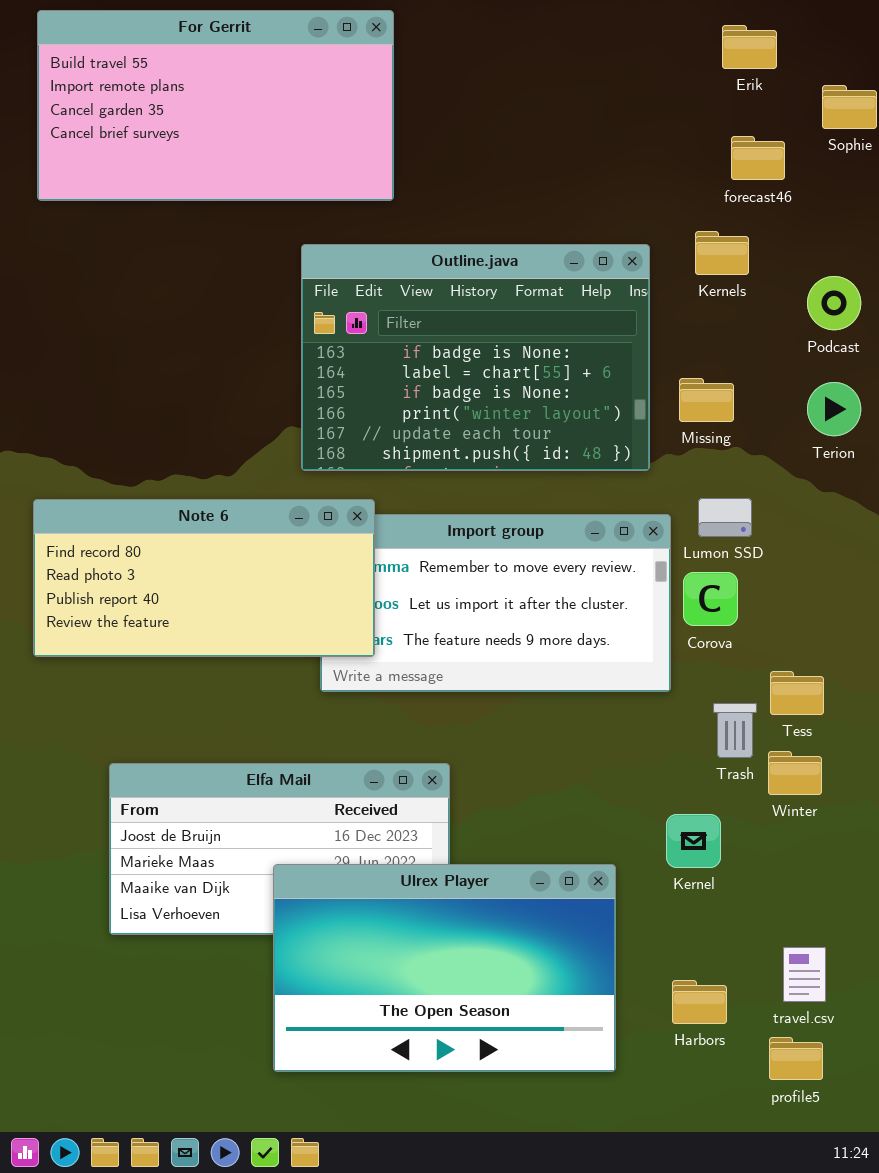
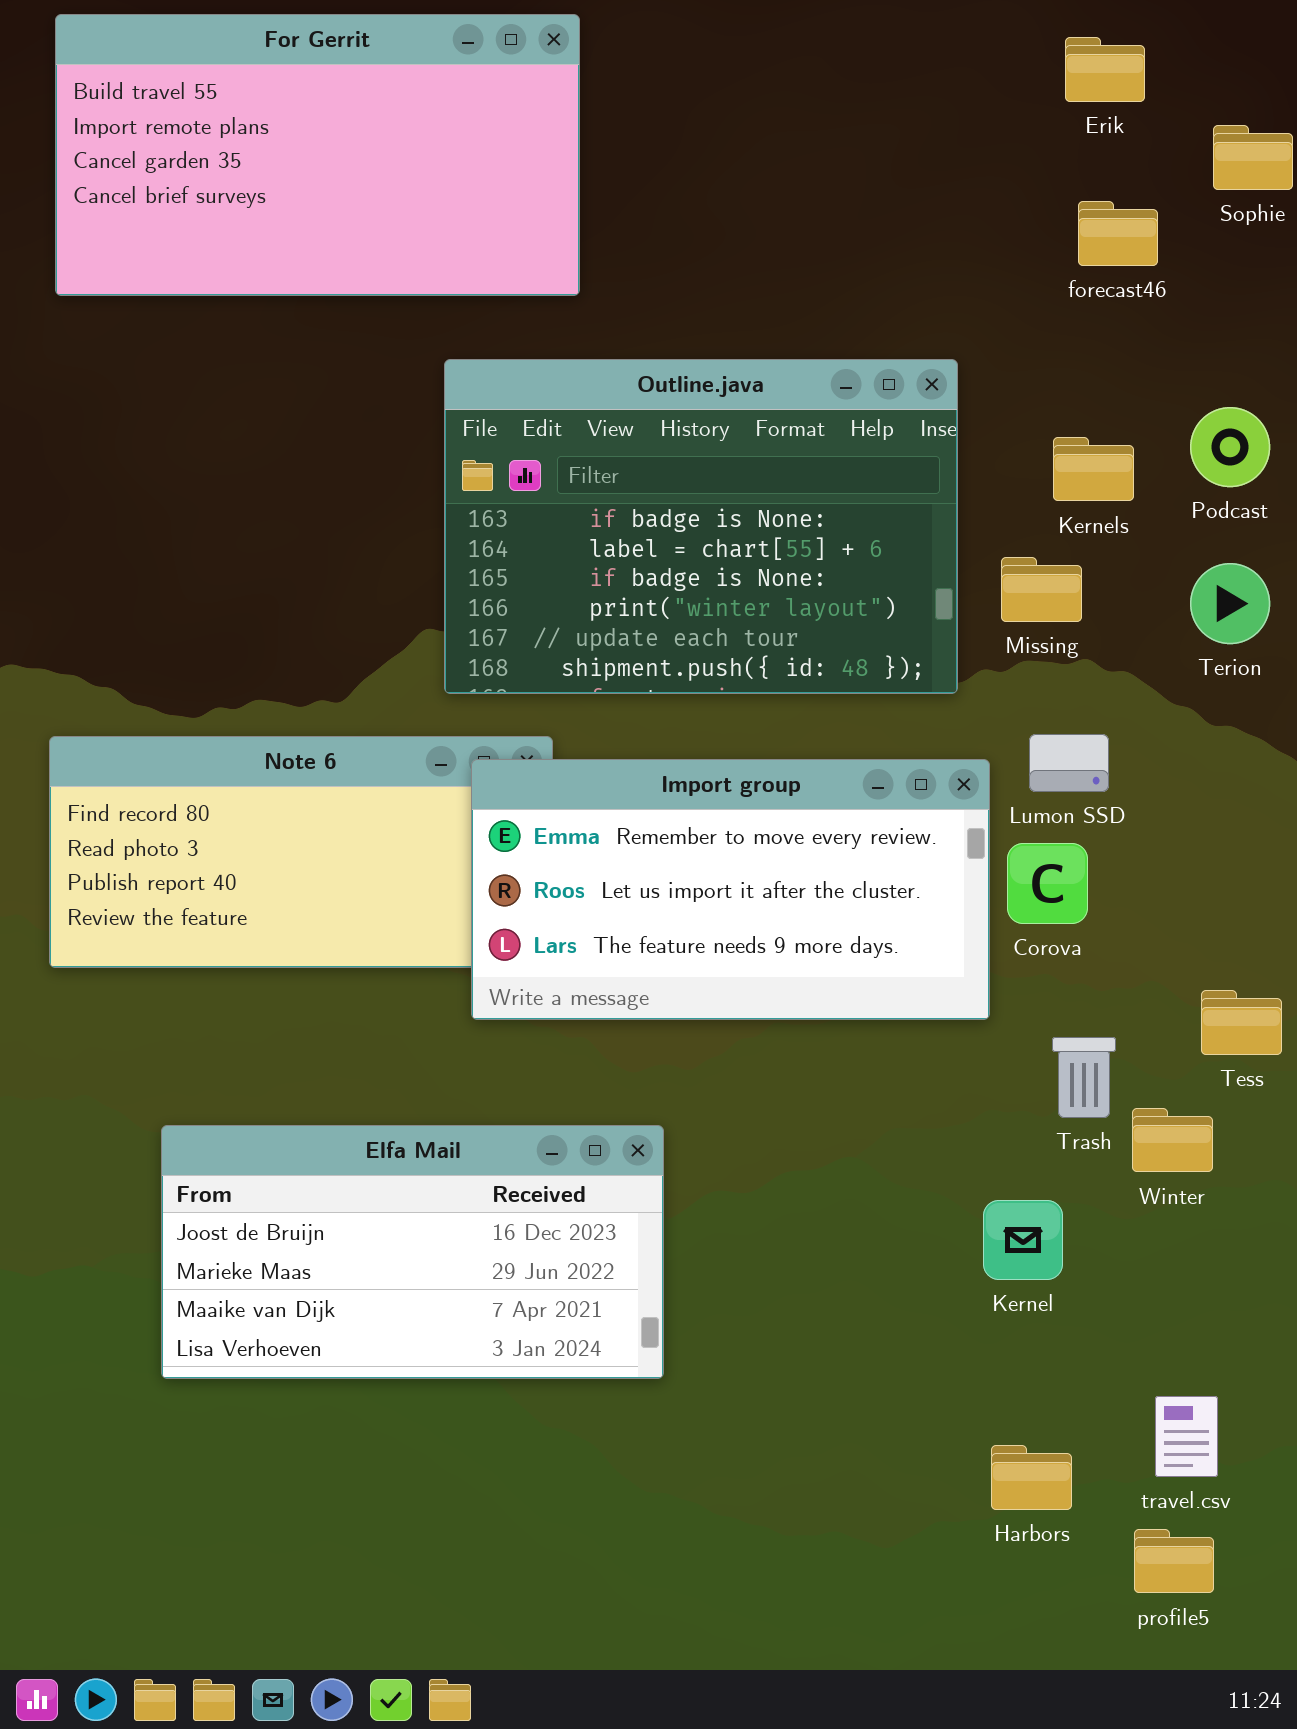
Kernels: [695,231,749,275] -> [1053,437,1134,501], moved
Import group: [320,514,671,692] -> [471,759,990,1020], raised
Tess: [770,671,824,715] -> [1201,990,1282,1055], moved
Ulrex Player: [273,864,616,1072] -> none, closed

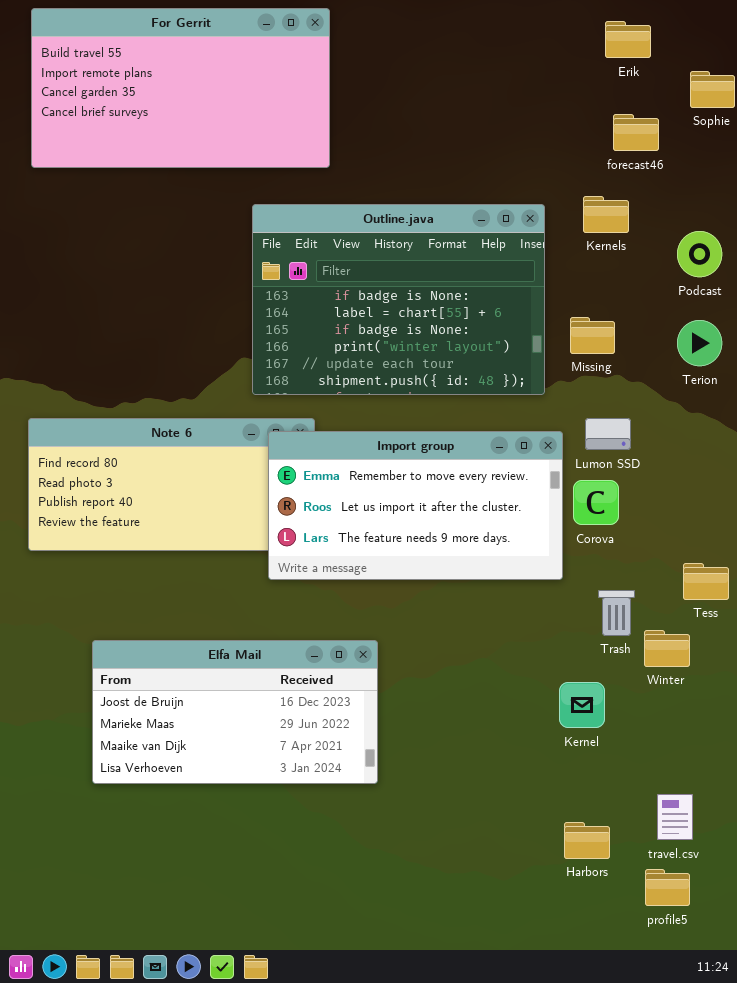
Kernels: [1053,437,1134,501] -> [583,196,629,233], moved

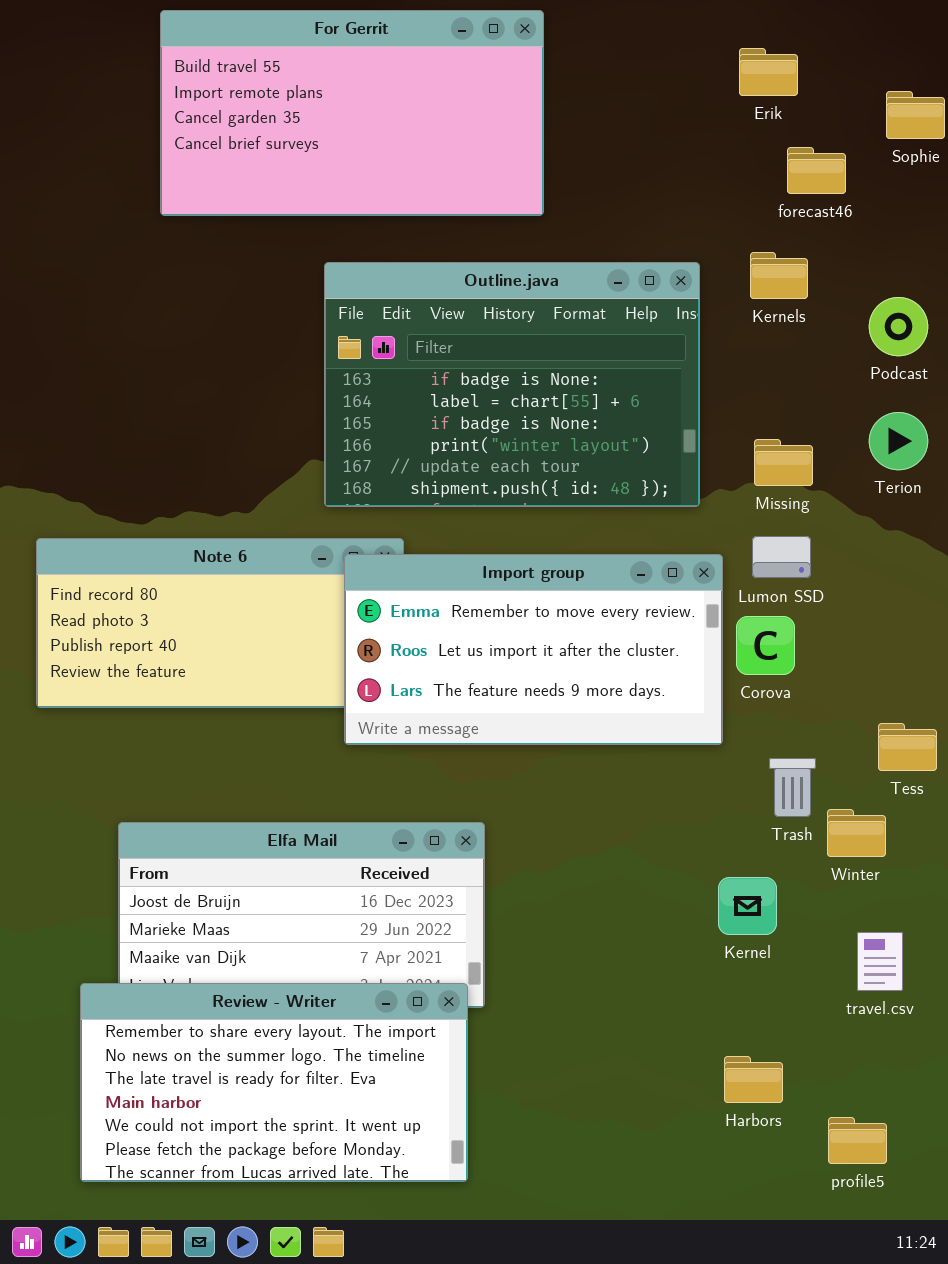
For Gerrit: [31,8,330,168] -> [160,10,544,216], moved
Erik: [605,21,651,58] -> [739,48,798,96], moved
Missing: [570,317,615,354] -> [754,439,813,486], moved
Review - Writer: none -> [80,983,468,1182], opened
travel.csv: [657,794,693,840] -> [857,932,903,991], moved

